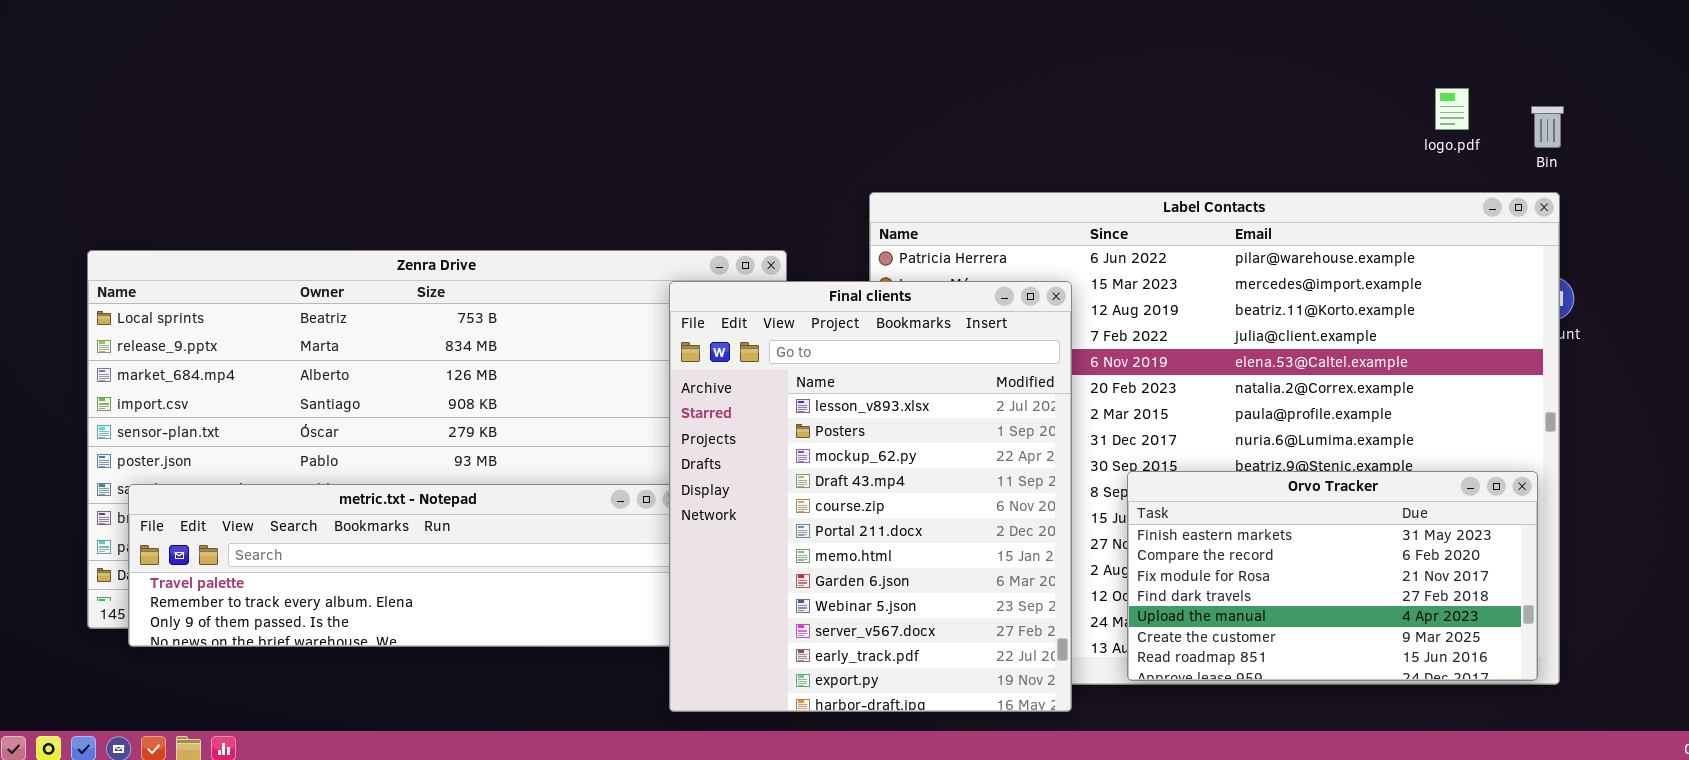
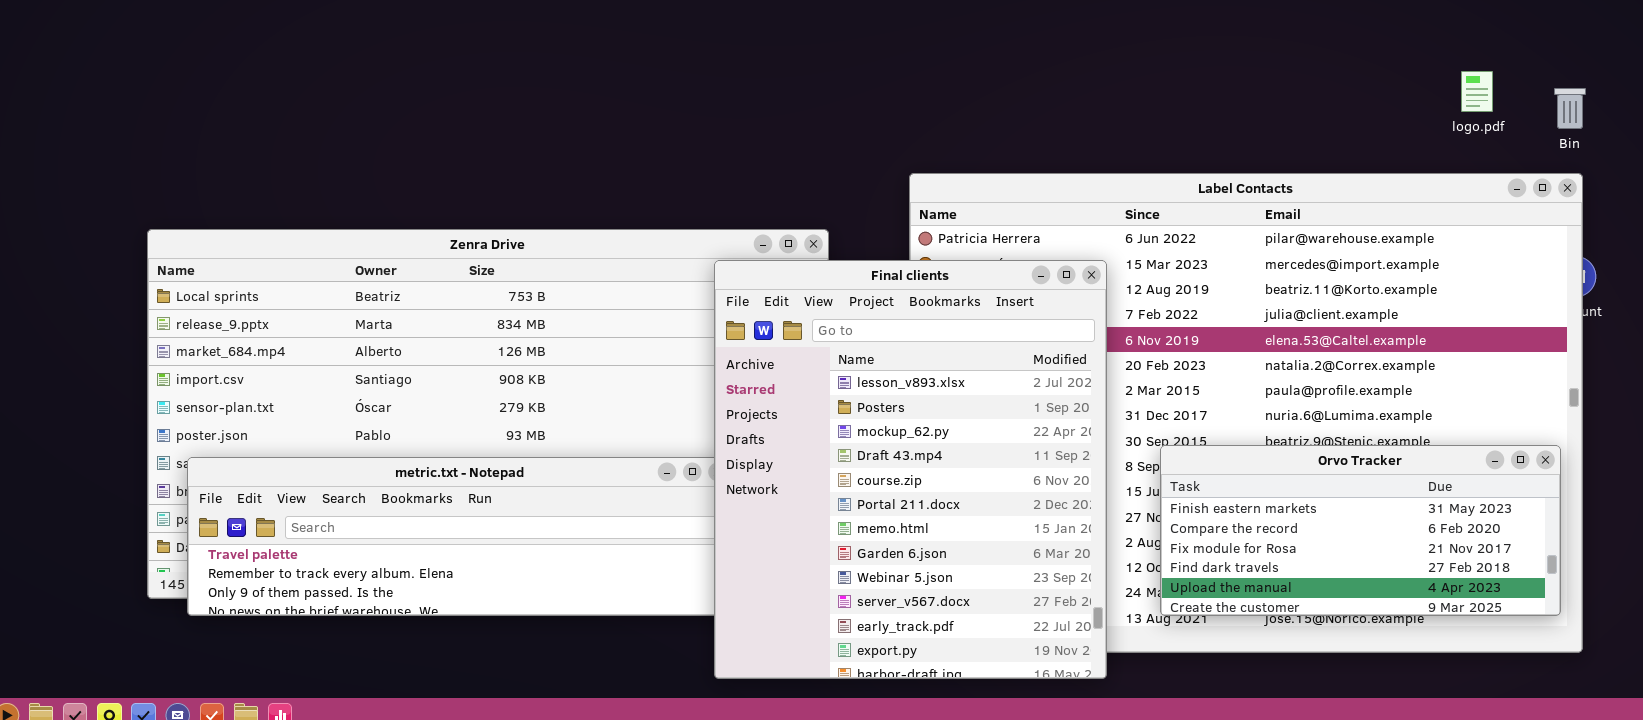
Orvo Tracker: [1127,471,1538,681] -> [1160,445,1561,616], resized

